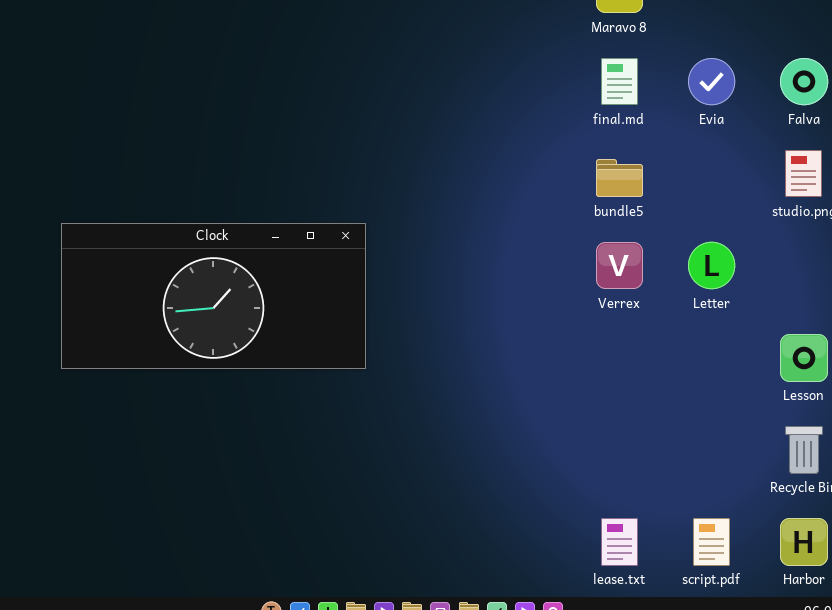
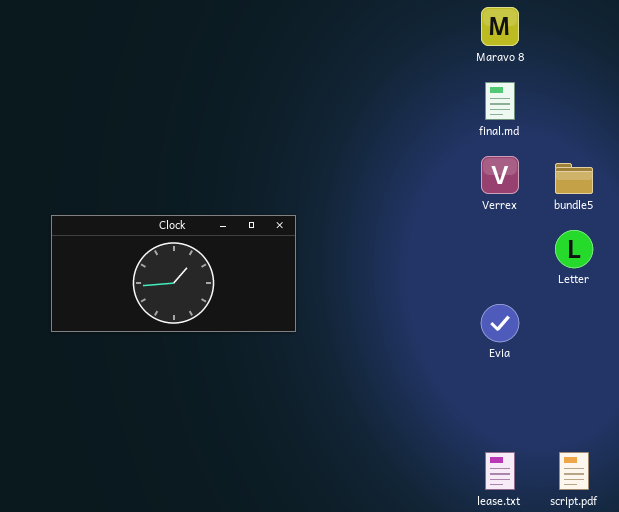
Evia: [688,58,735,105] -> [481,304,519,342], moved
bundle5: [596,159,643,197] -> [555,163,593,194], moved
Verrex: [596,242,643,289] -> [481,156,519,194], moved

